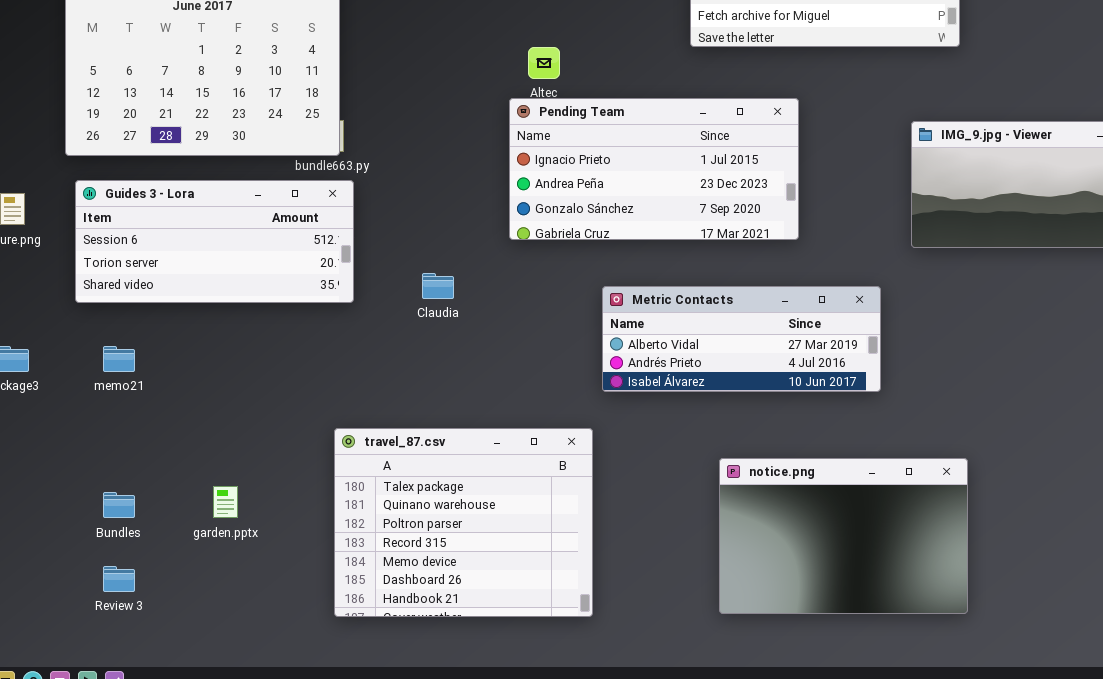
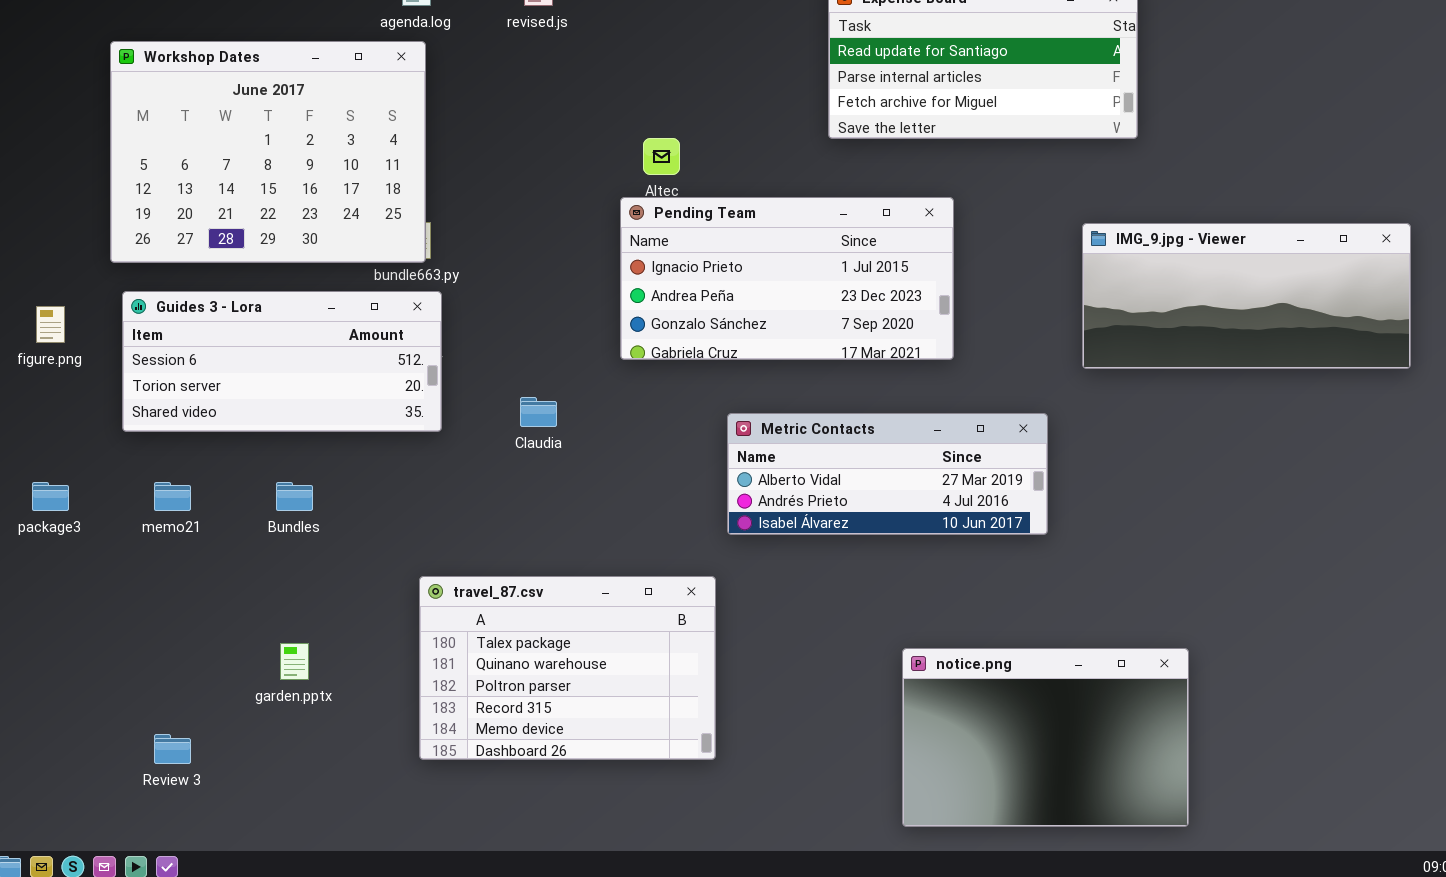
travel_87.csv: [334,428,593,617] -> [419,576,716,760], resized
notice.png: [719,458,968,614] -> [902,648,1189,827], moved
Bundles: [103,492,135,518] -> [276,482,313,511], moved

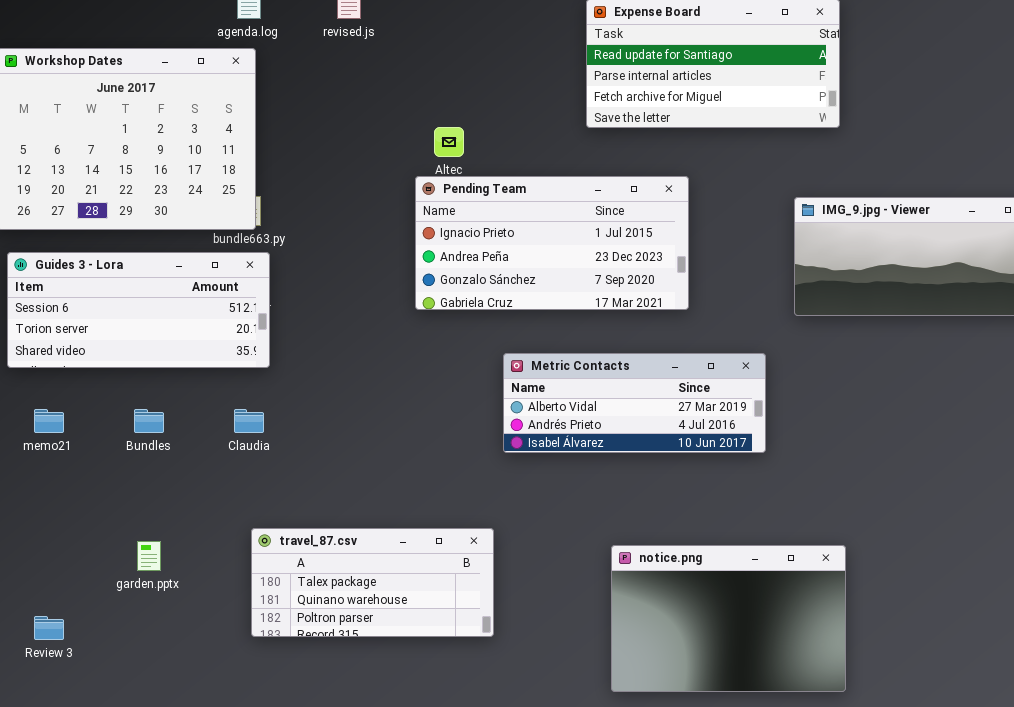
Claudia: [520,397,557,427] -> [234,409,264,433], moved
travel_87.csv: [419,576,716,760] -> [251,528,494,637], resized
notice.png: [902,648,1189,827] -> [611,545,846,692], moved

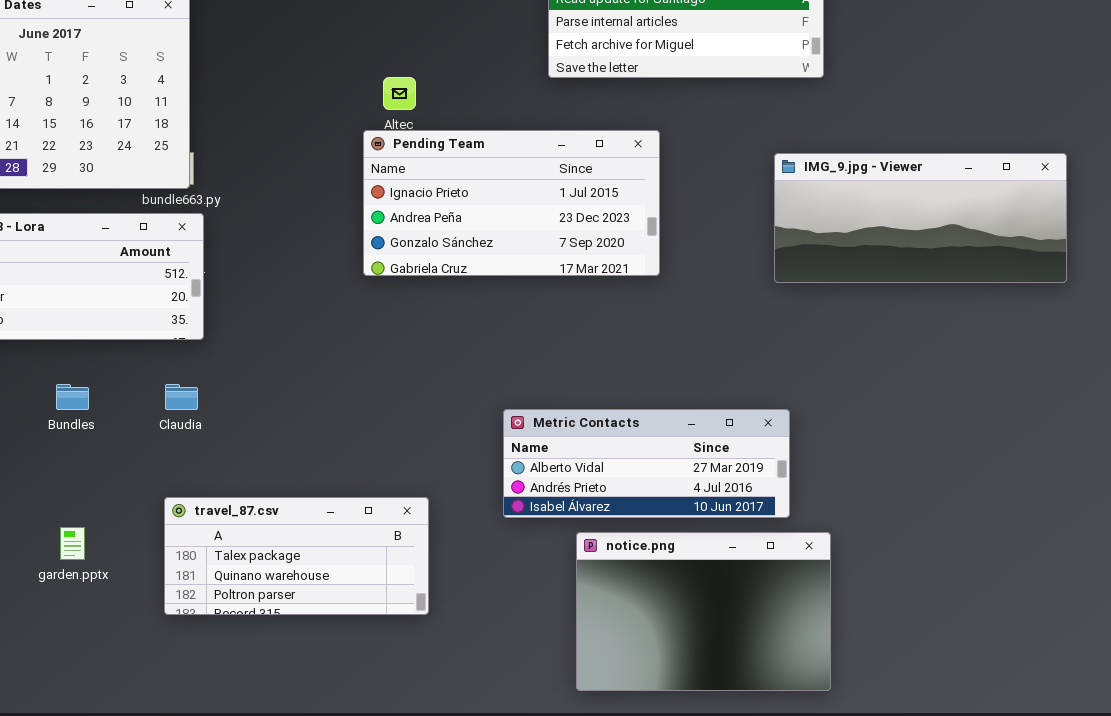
Metric Contacts: [503,353,766,453] -> [503,409,790,518], moved
travel_87.csv: [251,528,494,637] -> [164,497,429,615], moved

